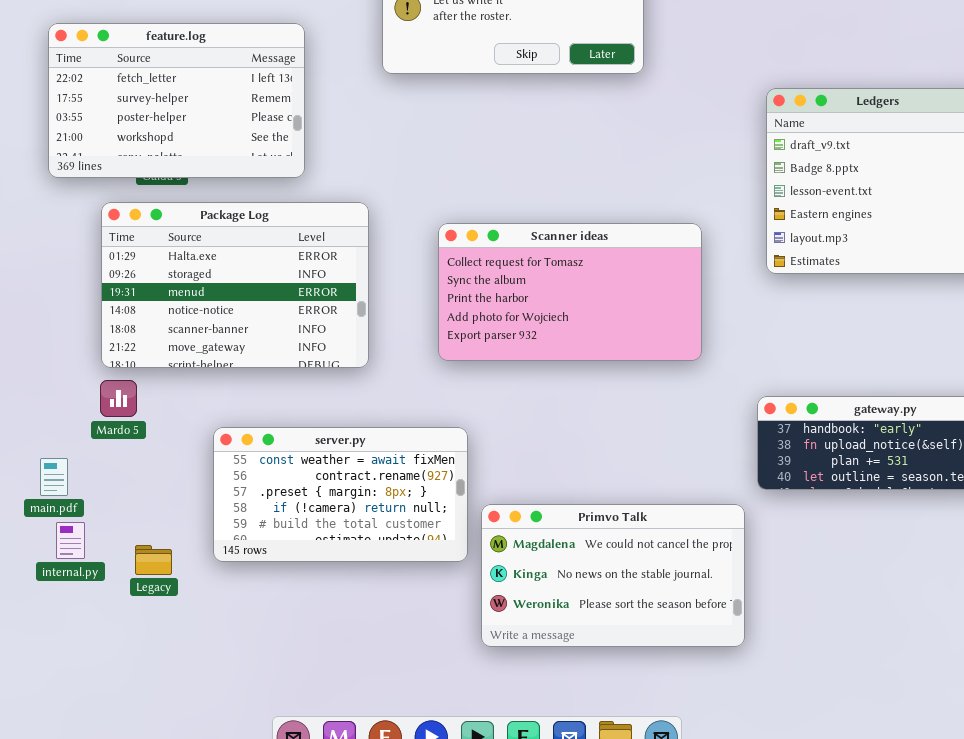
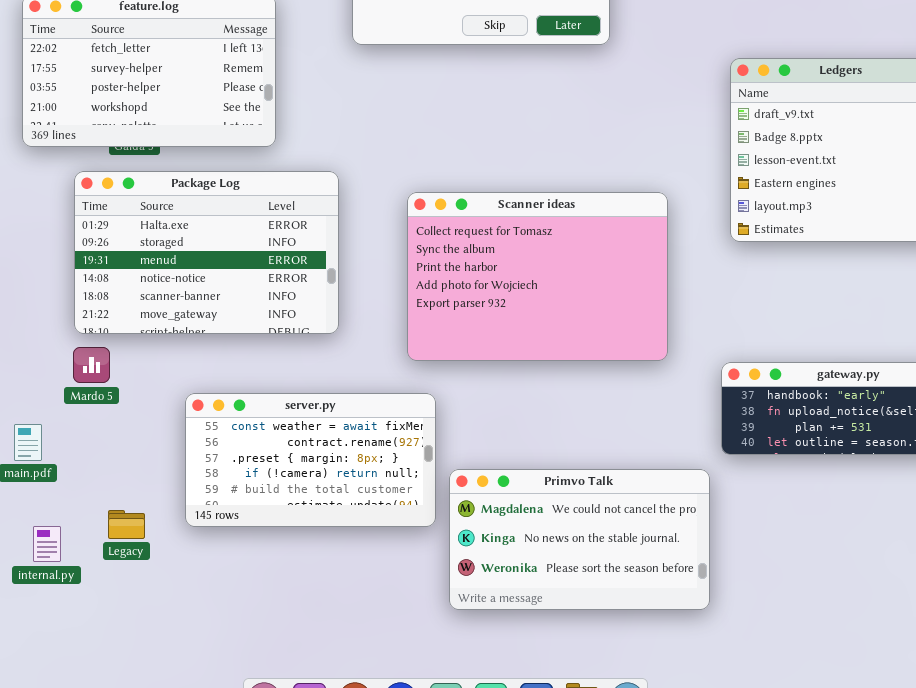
Scanner ideas: [438,223,702,361] -> [407,192,668,361], resized
internal.py: [56,522,85,559] -> [33,526,61,562], moved

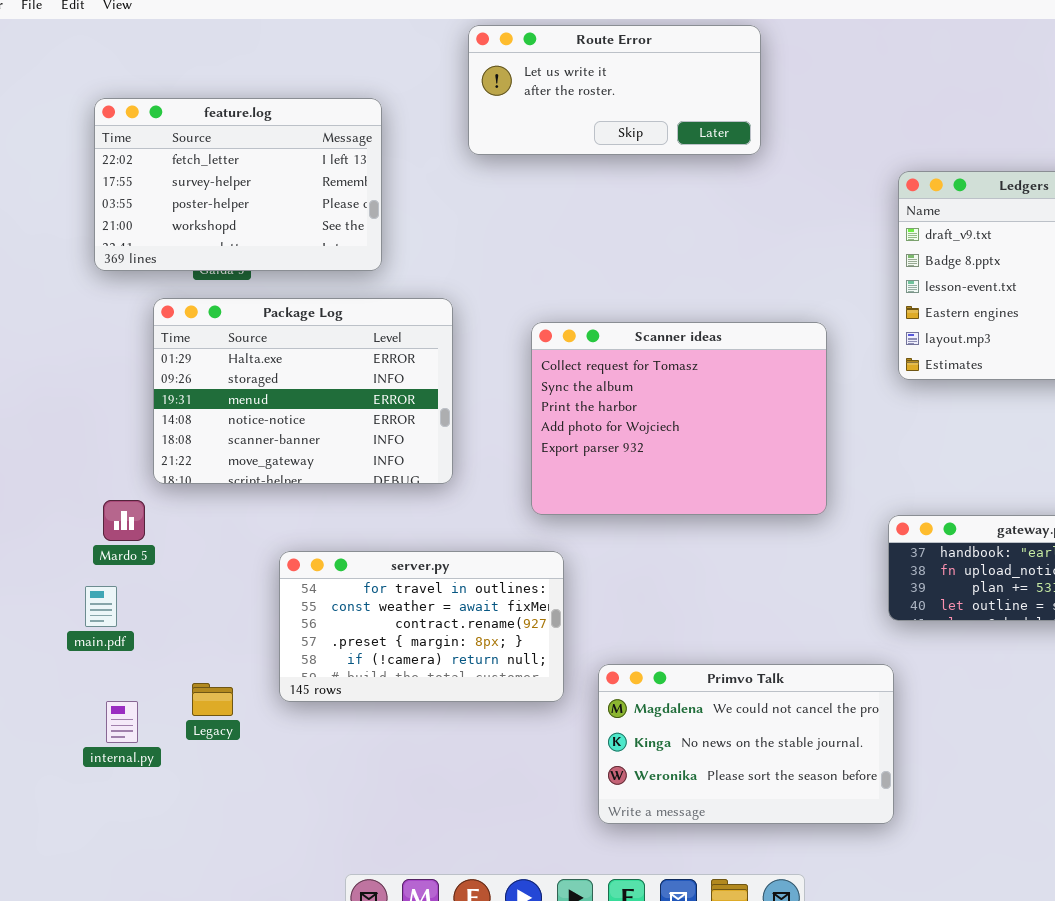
Mardo 5: [73,347,110,383] -> [103,500,145,541], moved
server.py: [185,393,436,527] -> [279,551,564,702], scrolled up 1 row
Primvo Talk: [449,469,710,610] -> [598,664,894,824], moved

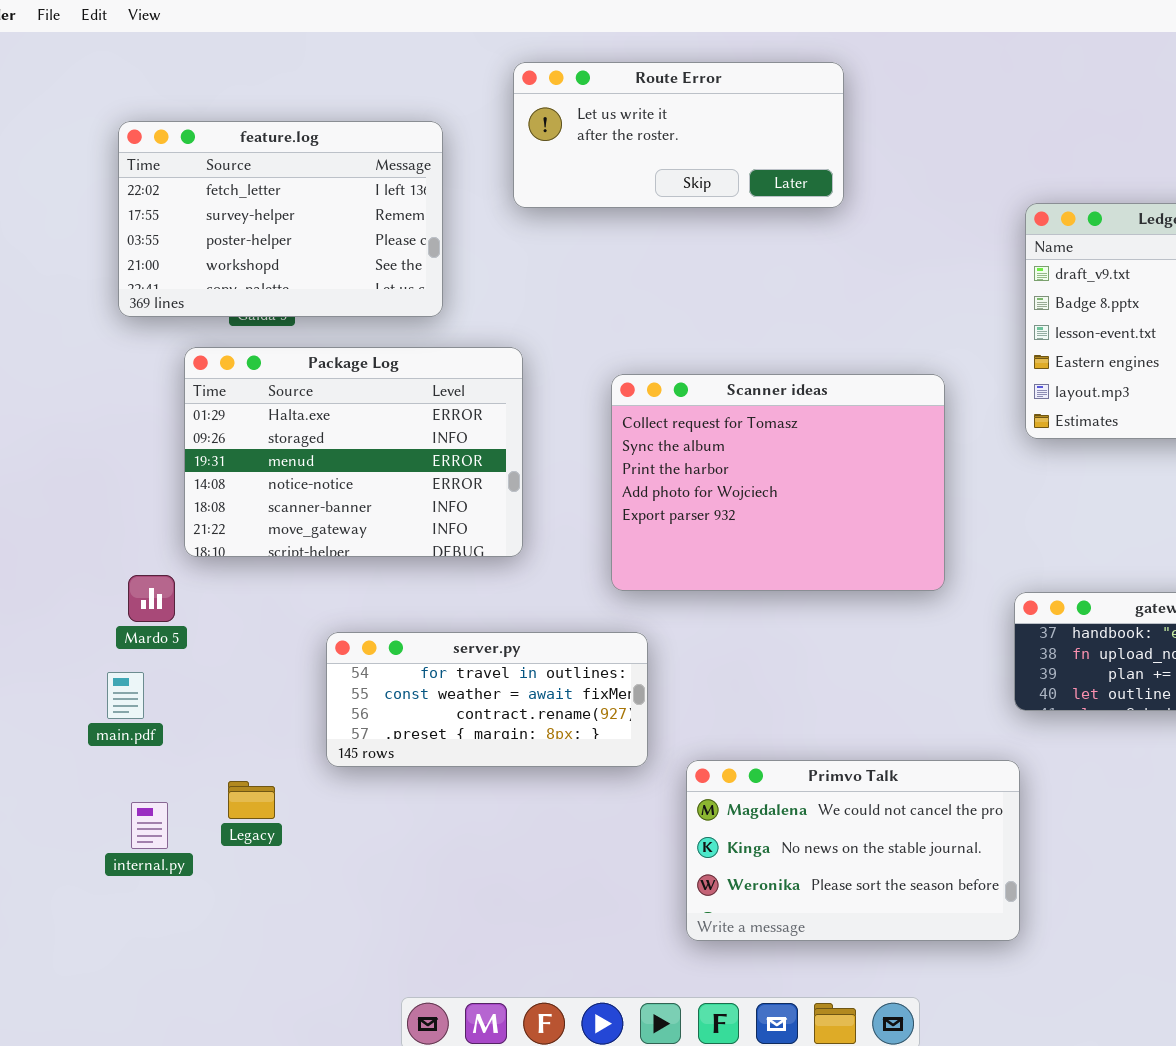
Route Error: [468,25,761,155] -> [513,62,844,208], moved
server.py: [279,551,564,702] -> [326,632,648,767], resized

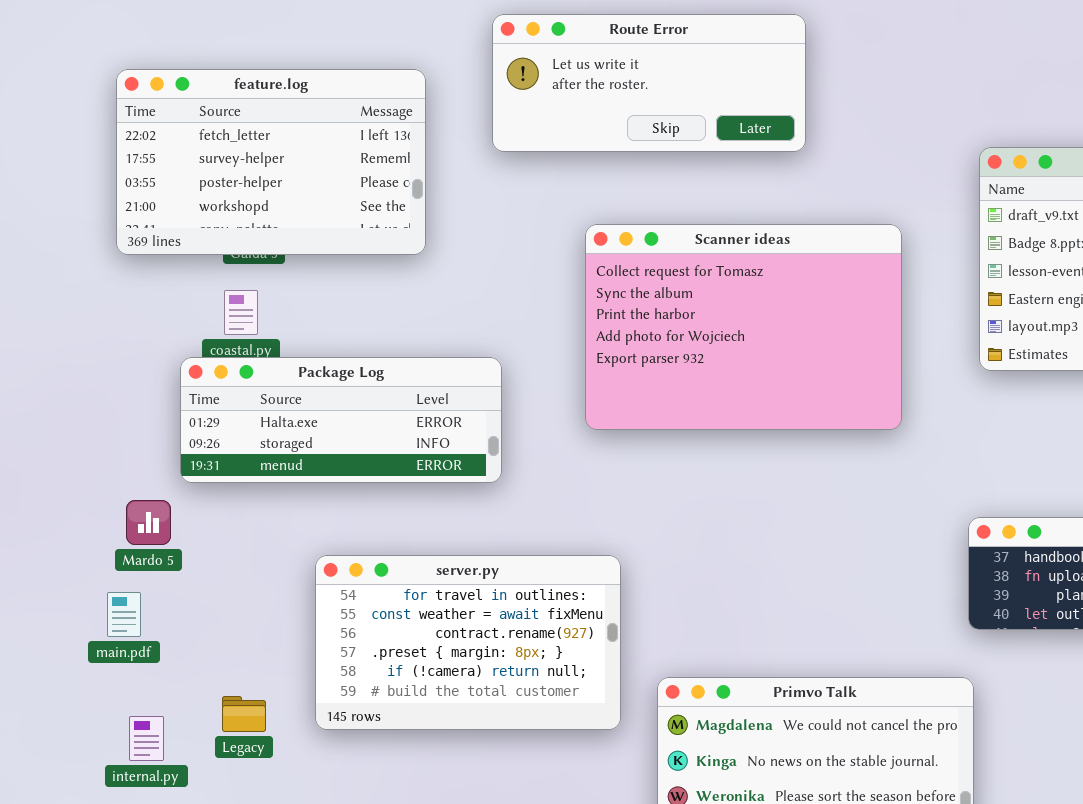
Package Log: [184,347,523,557] -> [180,357,502,483], resized
Scanner ideas: [611,374,945,591] -> [585,224,902,430], moved
server.py: [326,632,648,767] -> [315,555,621,730], resized

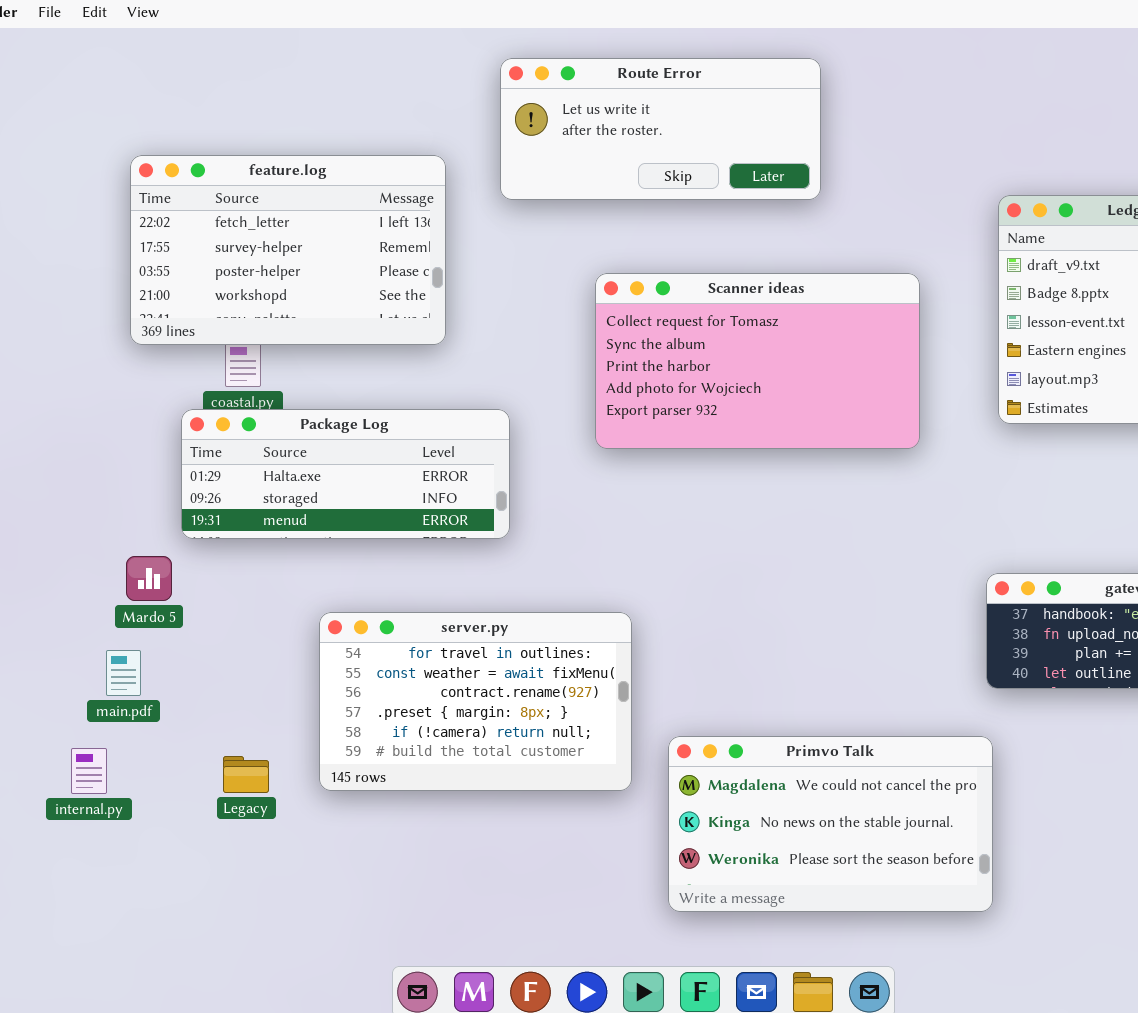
feature.log: [116,69,426,255] -> [130,155,446,345], moved
Scanner ideas: [585,224,902,430] -> [595,273,920,449], resized
internal.py: [129,716,164,761] -> [71,748,107,794], moved

